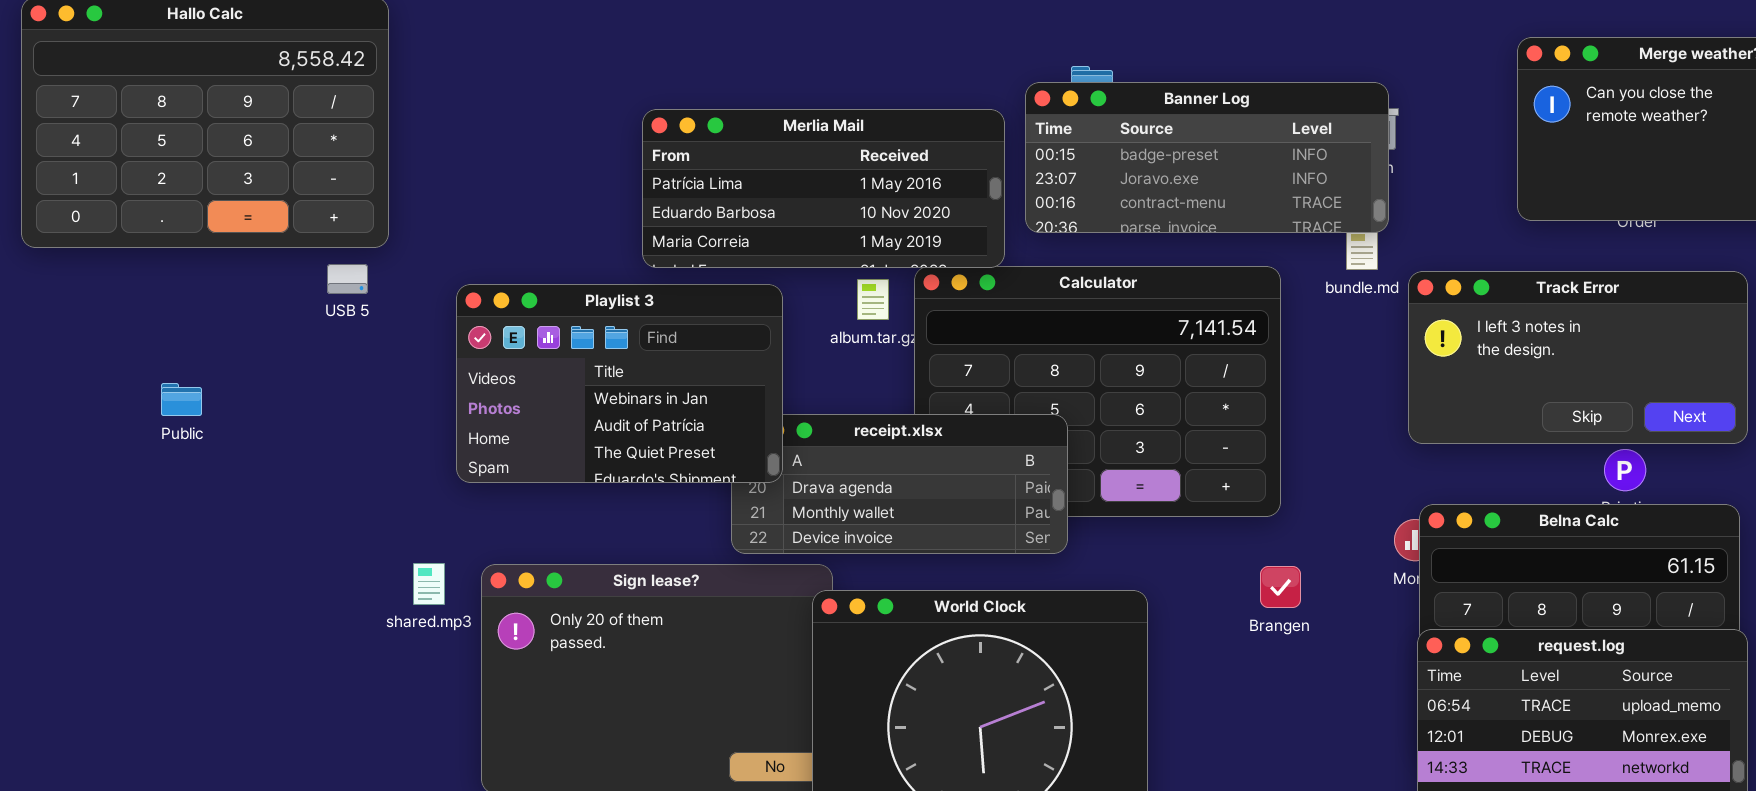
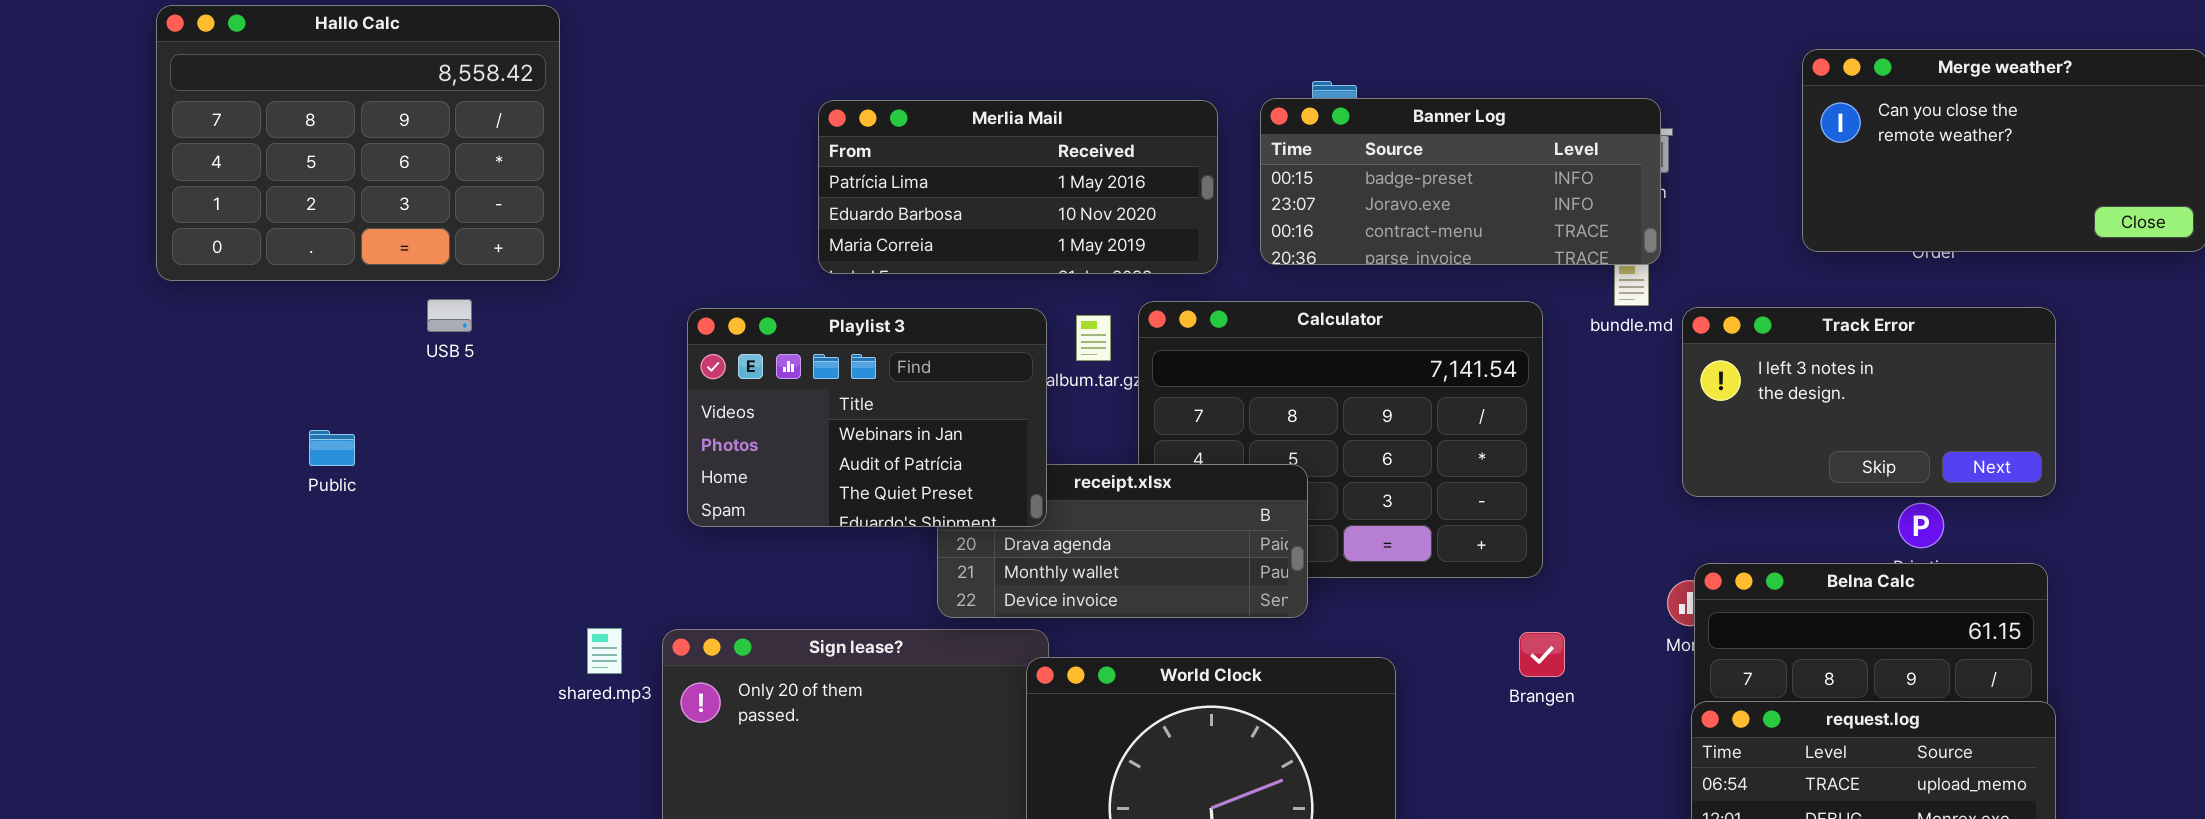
Merlia Mail: [642,109,1005,268] -> [818,100,1218,274], moved
USB 5: [327,264,368,294] -> [427,299,472,332], moved
Playlist 3: [456,284,783,483] -> [687,308,1047,527], moved

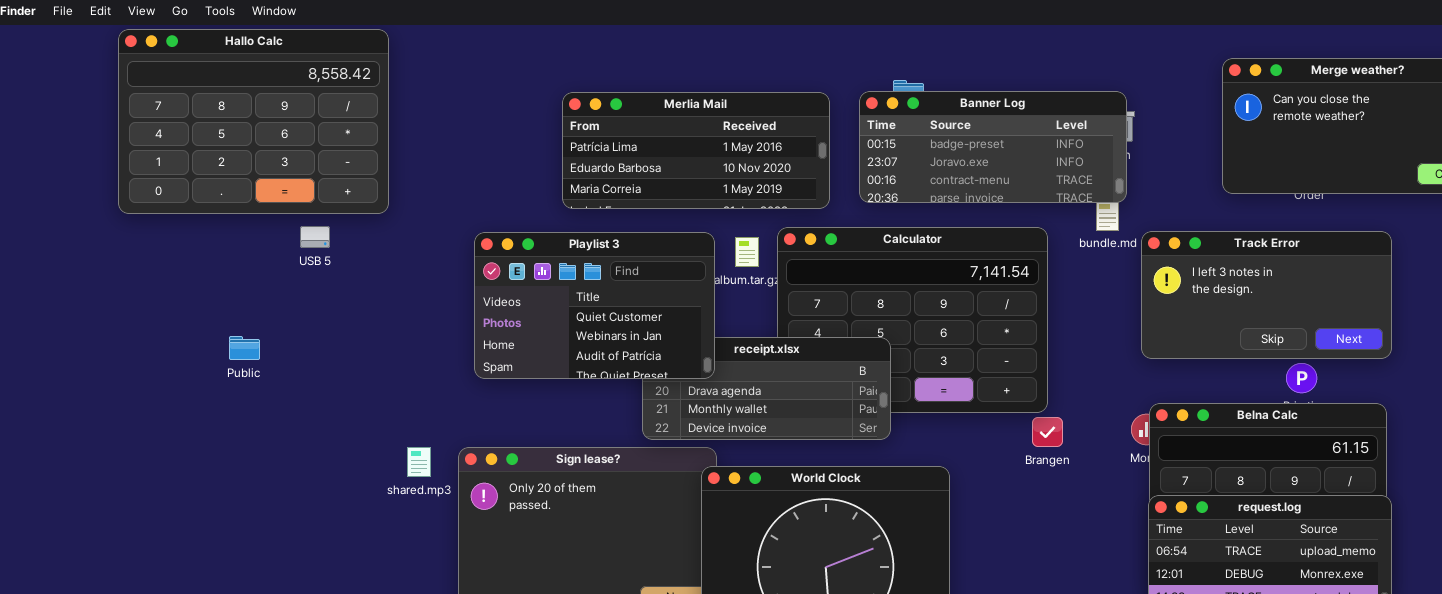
Playlist 3: [687,308,1047,527] -> [474,232,715,379], scrolled up 1 row
Public: [309,430,355,466] -> [229,336,260,360], moved
Brangen: [1519,632,1565,677] -> [1032,417,1063,447], moved

